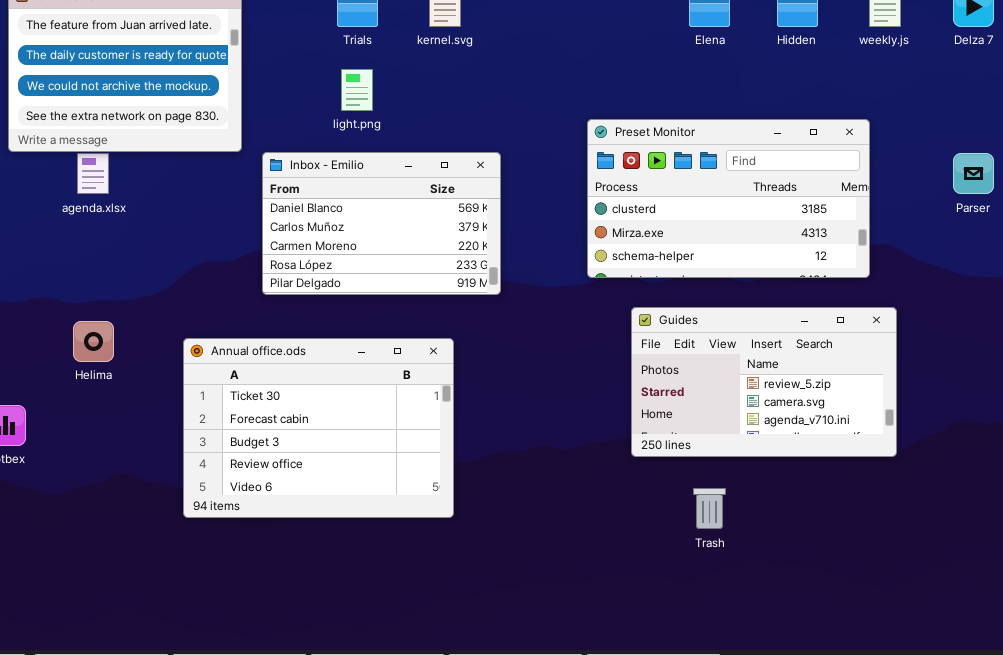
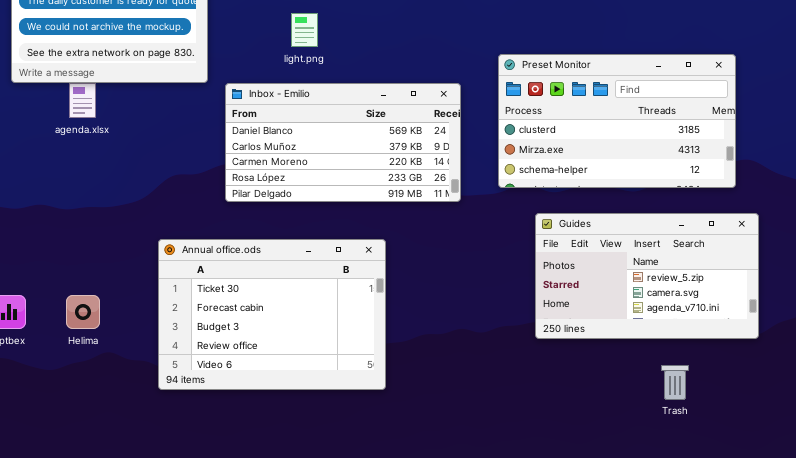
Inbox - Emilio: [262,152,501,295] -> [225,83,461,202], resized
Helima: [73,321,114,362] -> [66,295,100,329], moved
Trash: [693,488,726,529] -> [661,365,689,400], moved

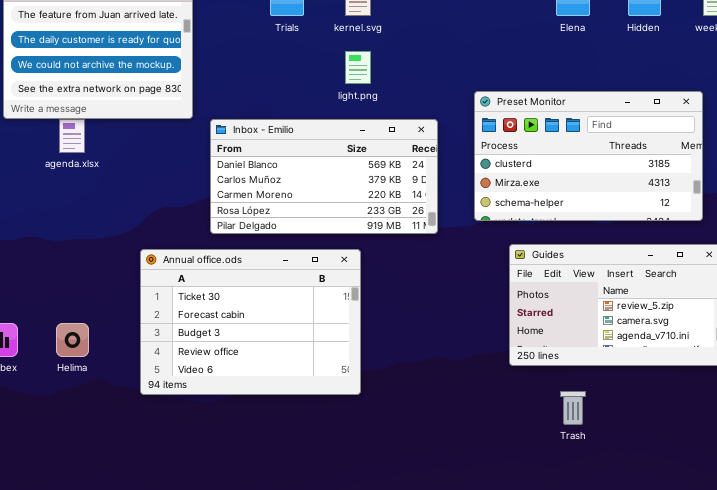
light.png: [291,13,318,47] -> [345,51,371,84], moved
Annual office.ods: [158,239,386,390] -> [140,249,361,395], moved
Trash: [661,365,689,400] -> [560,391,586,425], moved

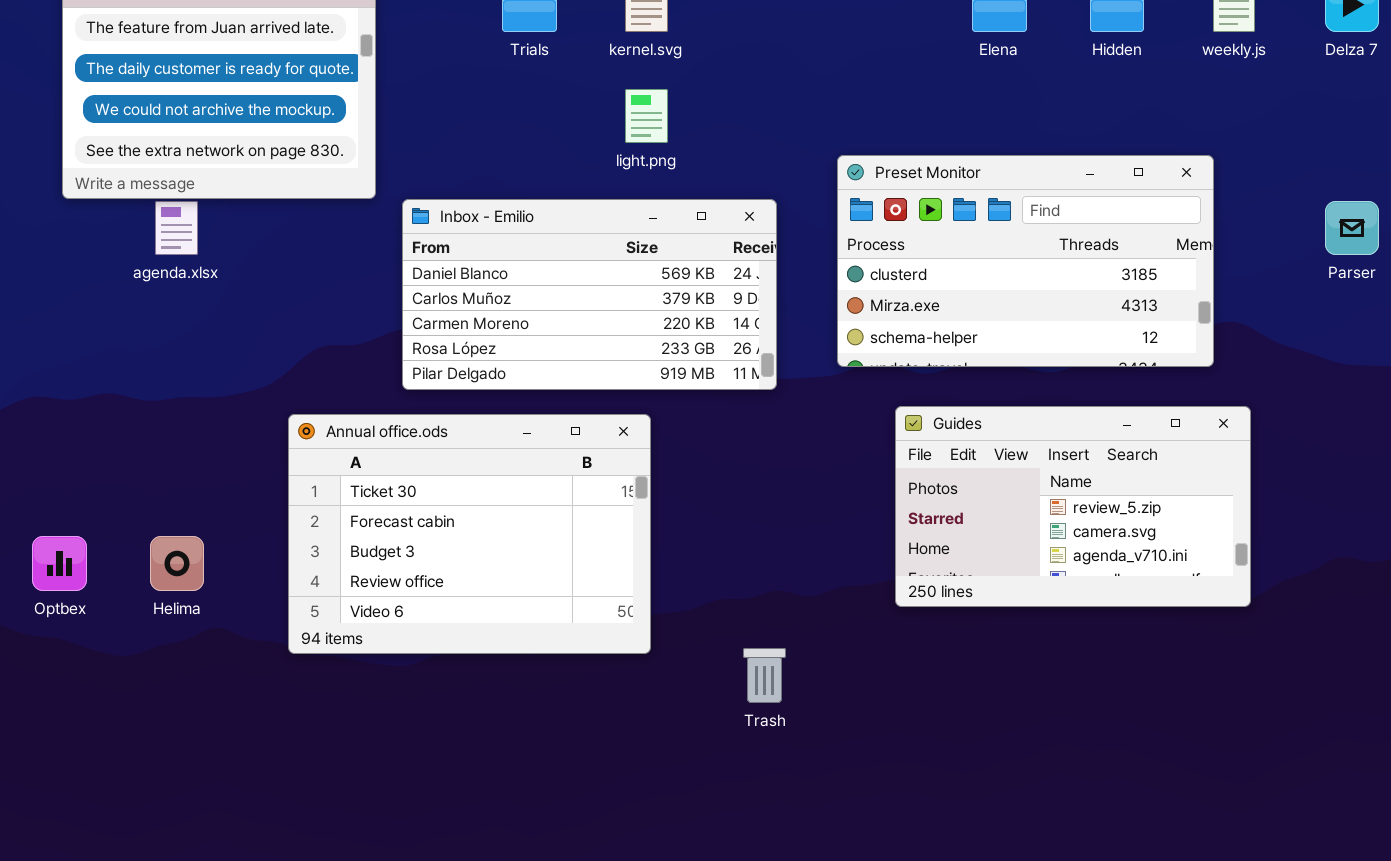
Trash: [560,391,586,425] -> [743,648,786,703], moved

